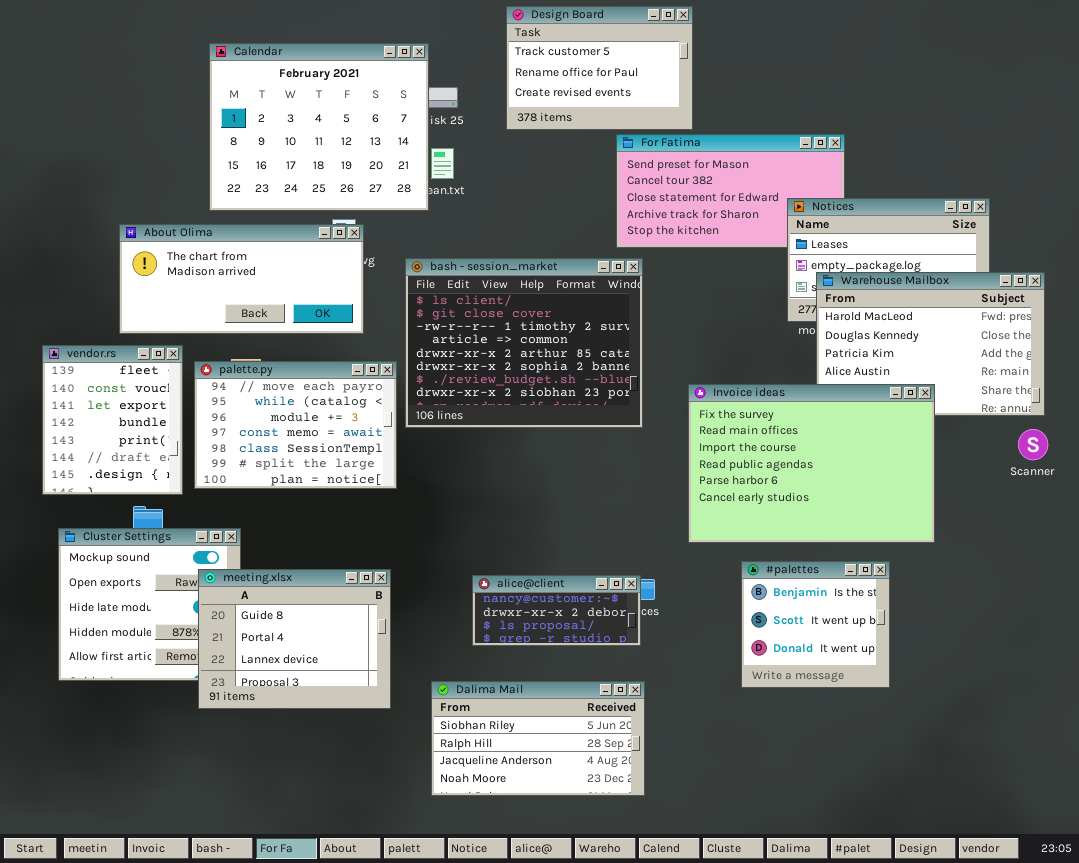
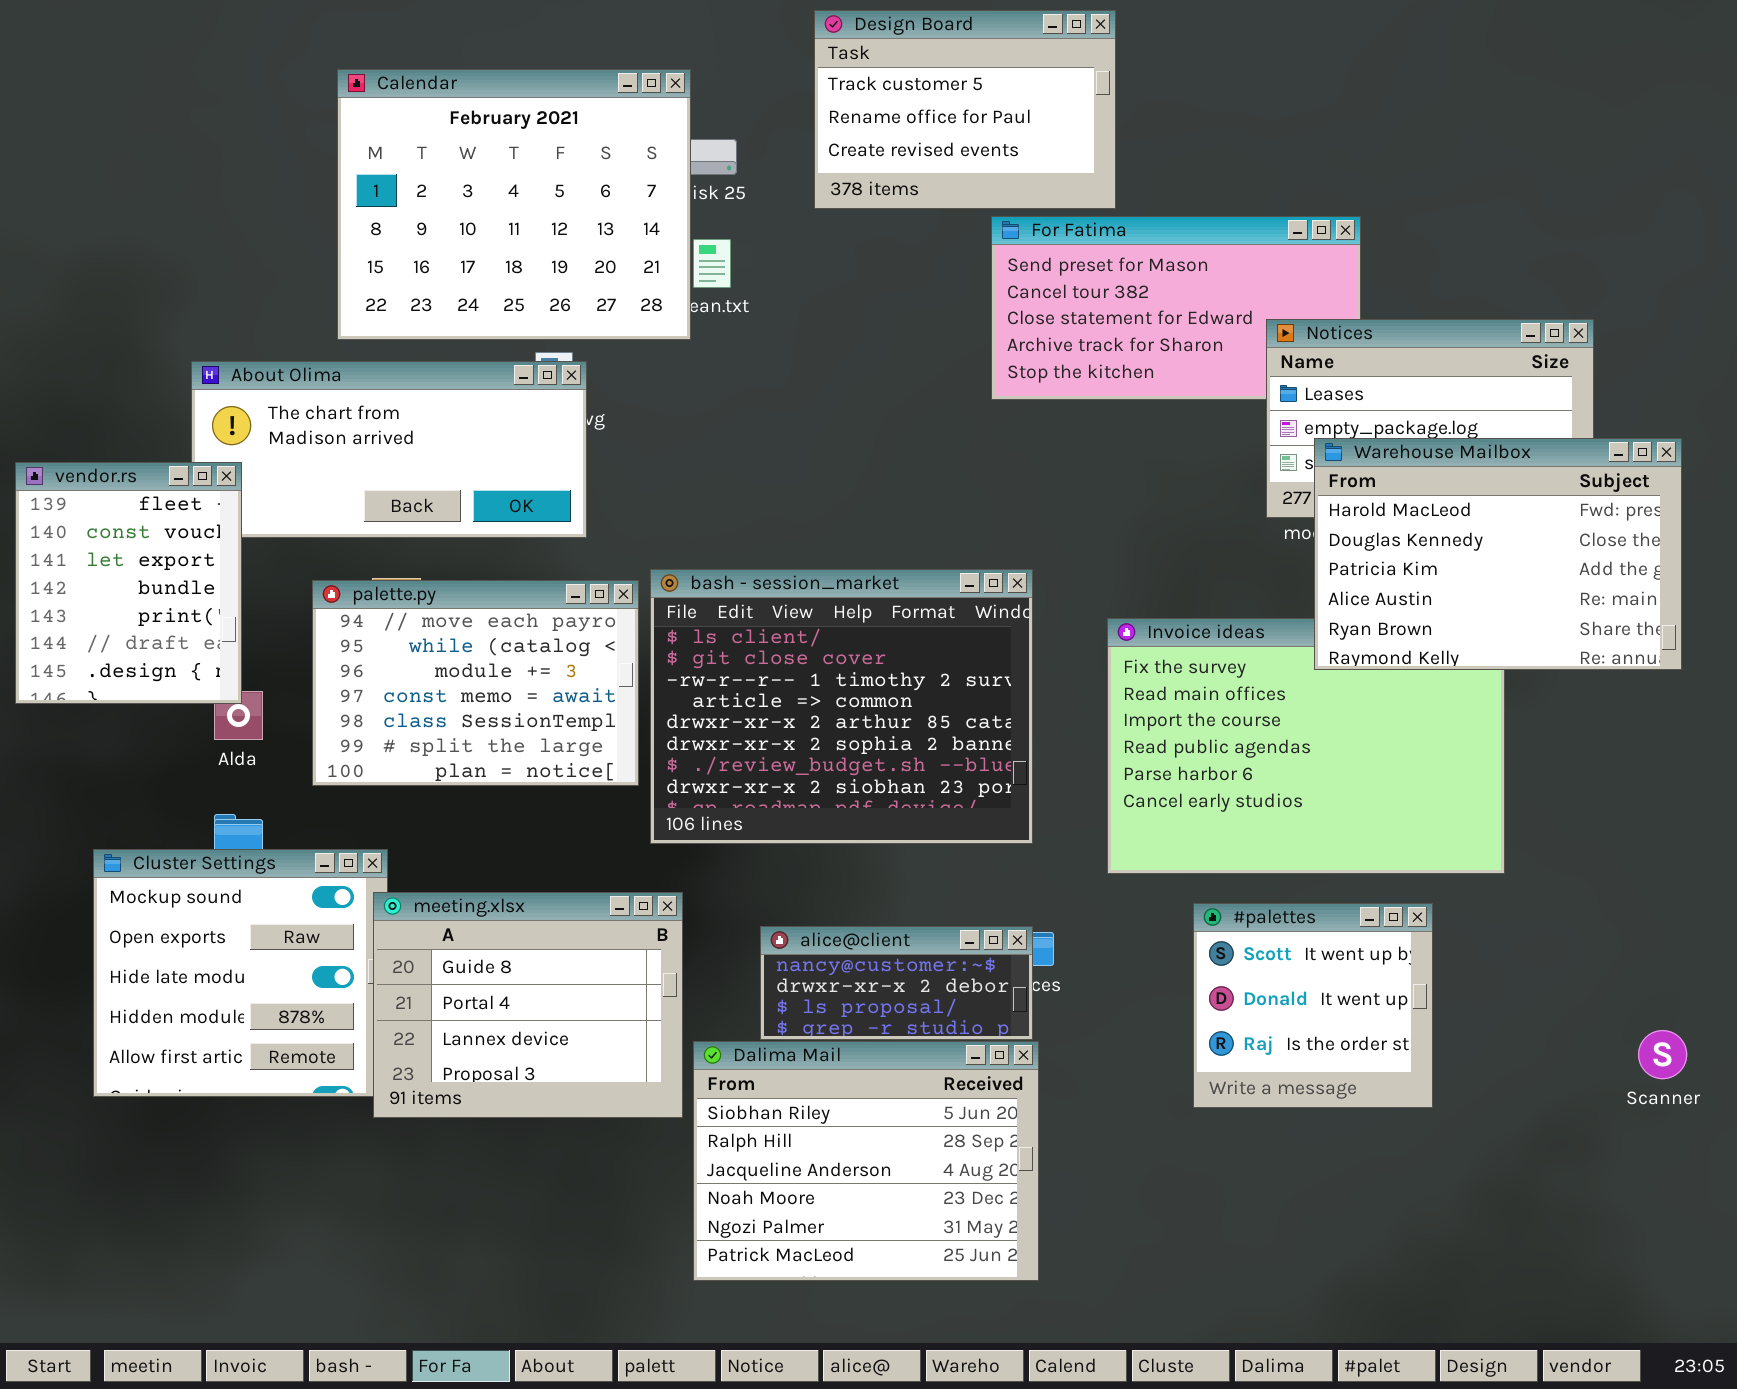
bash - session_market: [405,258,643,428] -> [650,569,1033,844], moved
Warehouse Mailbox: [816,272,1045,416] -> [1314,438,1682,670], raised
vendor.rs: [42,345,183,495] -> [15,462,242,704], moved
Scanner: [1018,429,1048,460] -> [1638,1030,1687,1079], moved
#palettes: [741,561,890,688] -> [1193,903,1433,1108], scrolled down 1 row
meeting.xlsx: [198,569,391,709] -> [373,892,683,1118], moved
Dalima Mail: [431,681,645,796] -> [693,1041,1039,1281], resized

